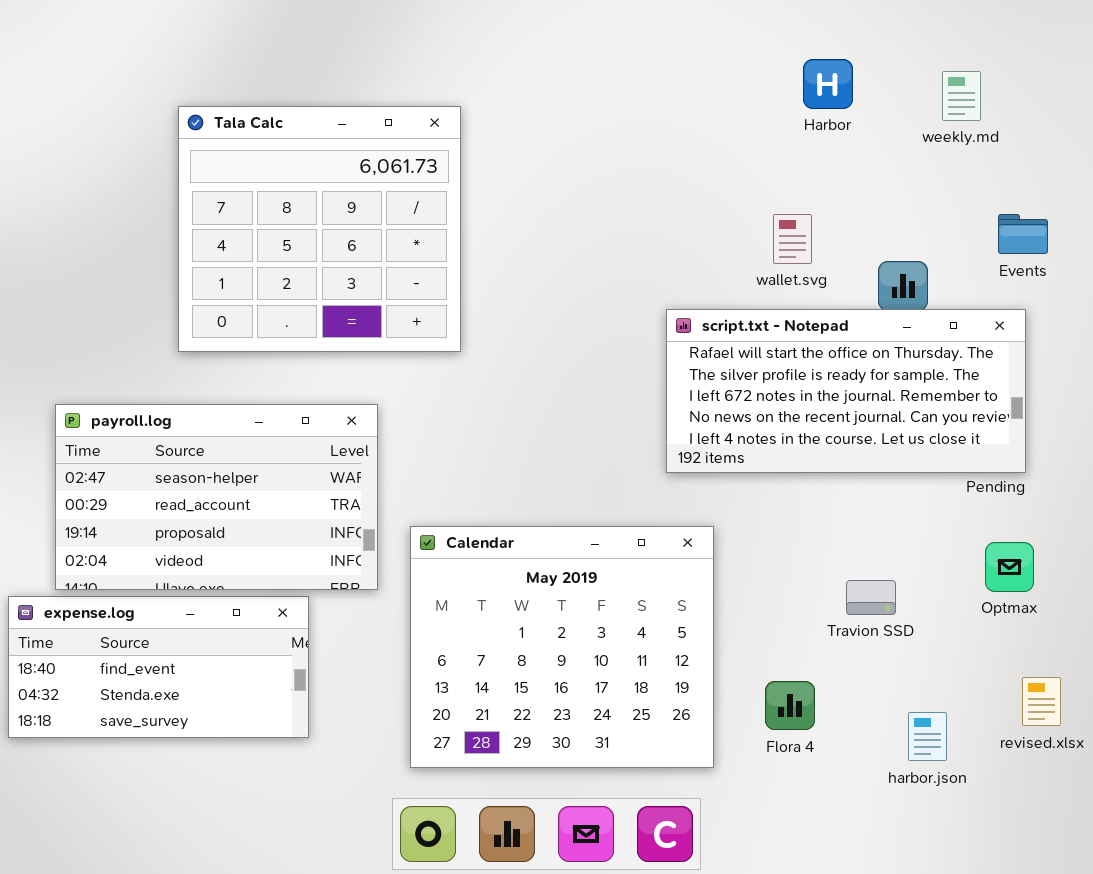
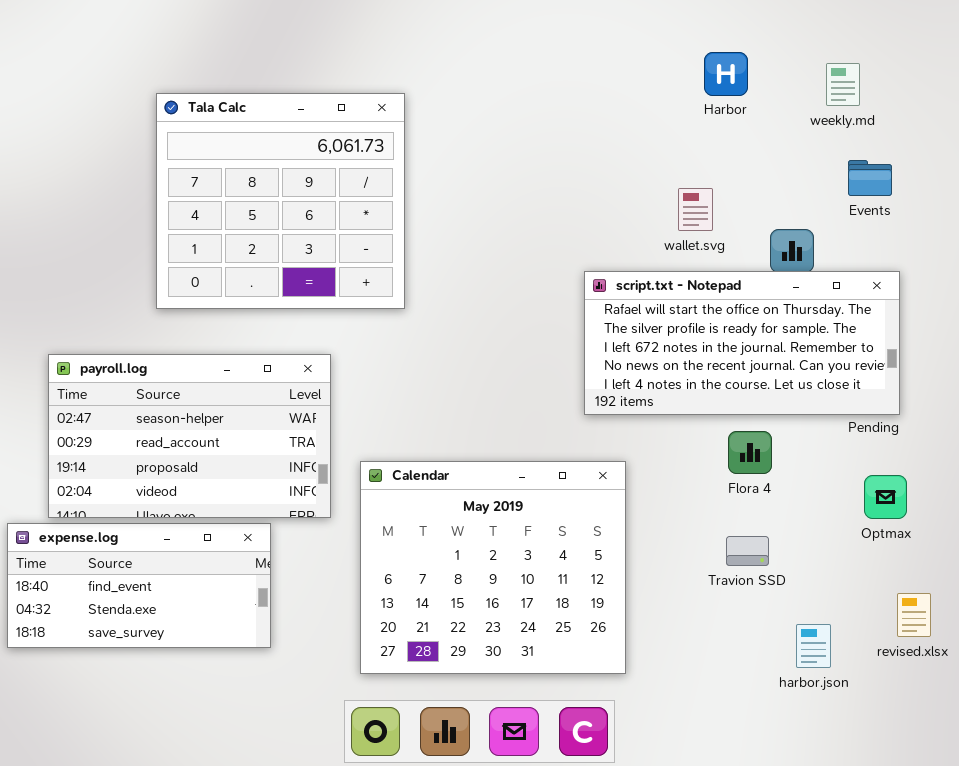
Events: [998,214,1048,254] -> [848,160,892,196], moved
Travion SSD: [846,580,896,615] -> [726,536,769,566], moved
Flora 4: [765,681,815,730] -> [728,431,772,474], moved

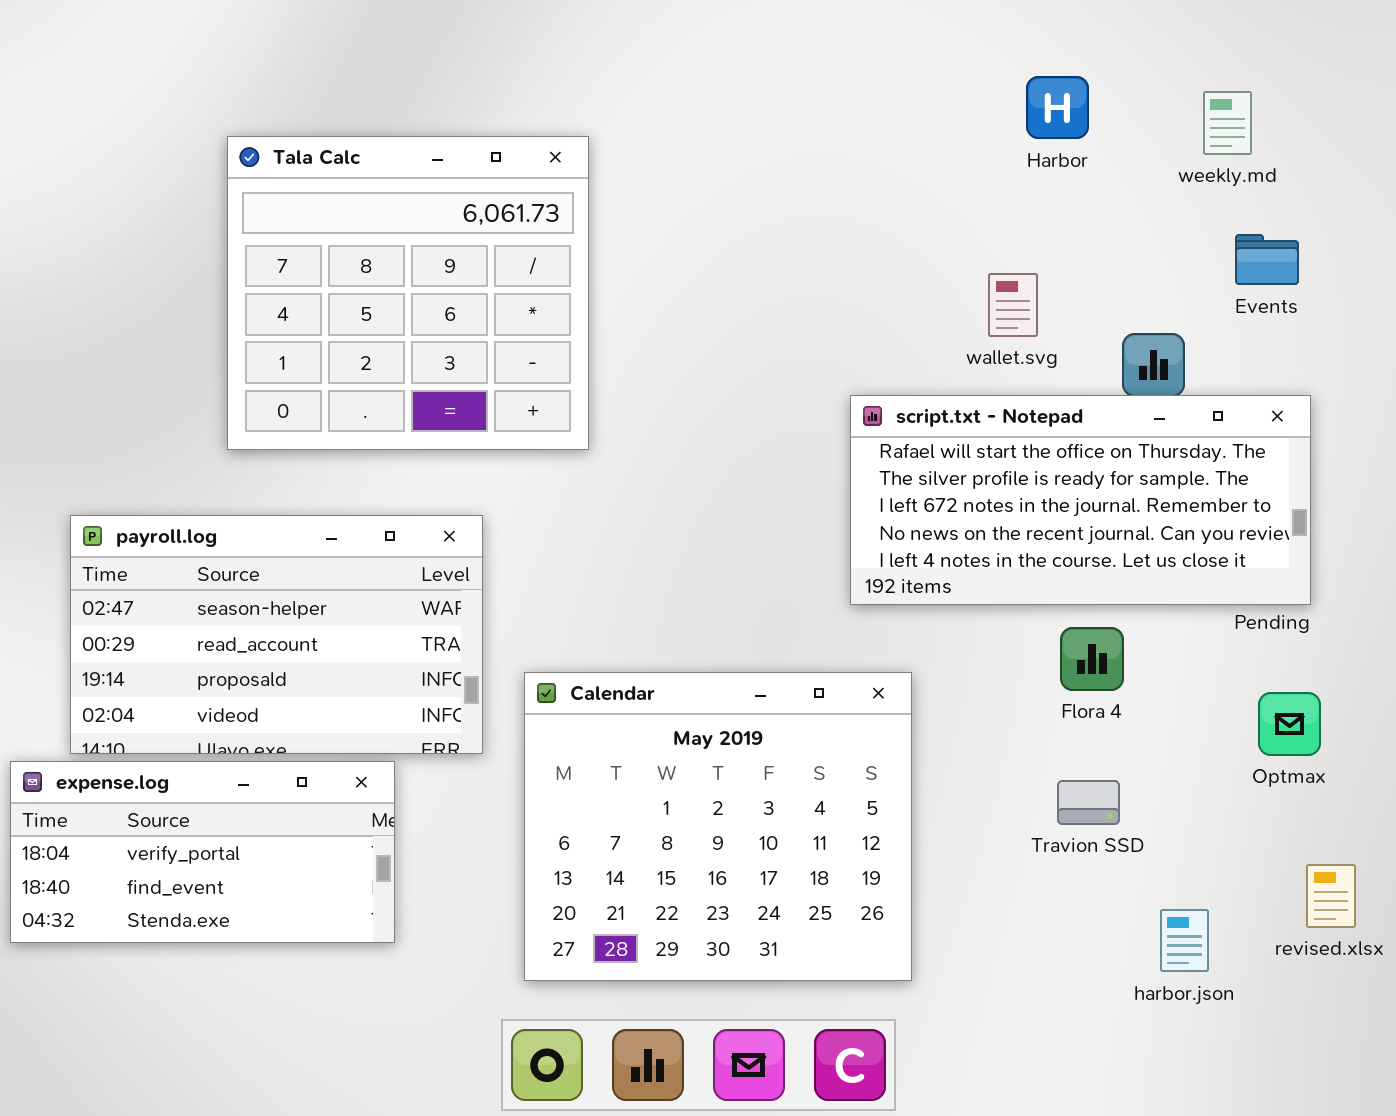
expense.log: [7,523,271,648] -> [10,761,395,943], scrolled up 1 row

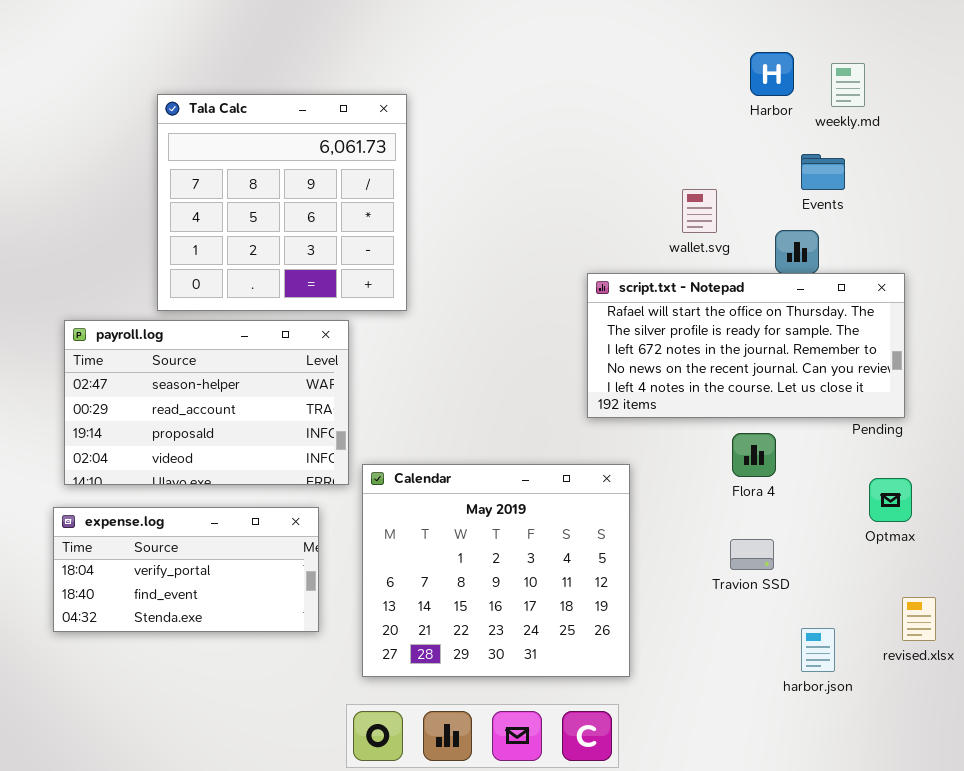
Harbor: [1026,76,1089,139] -> [750,52,794,96], moved
Events: [1235,234,1299,285] -> [801,154,845,190], moved
payroll.log: [70,515,483,754] -> [64,320,349,485], moved
expense.log: [10,761,395,943] -> [53,507,319,632], moved

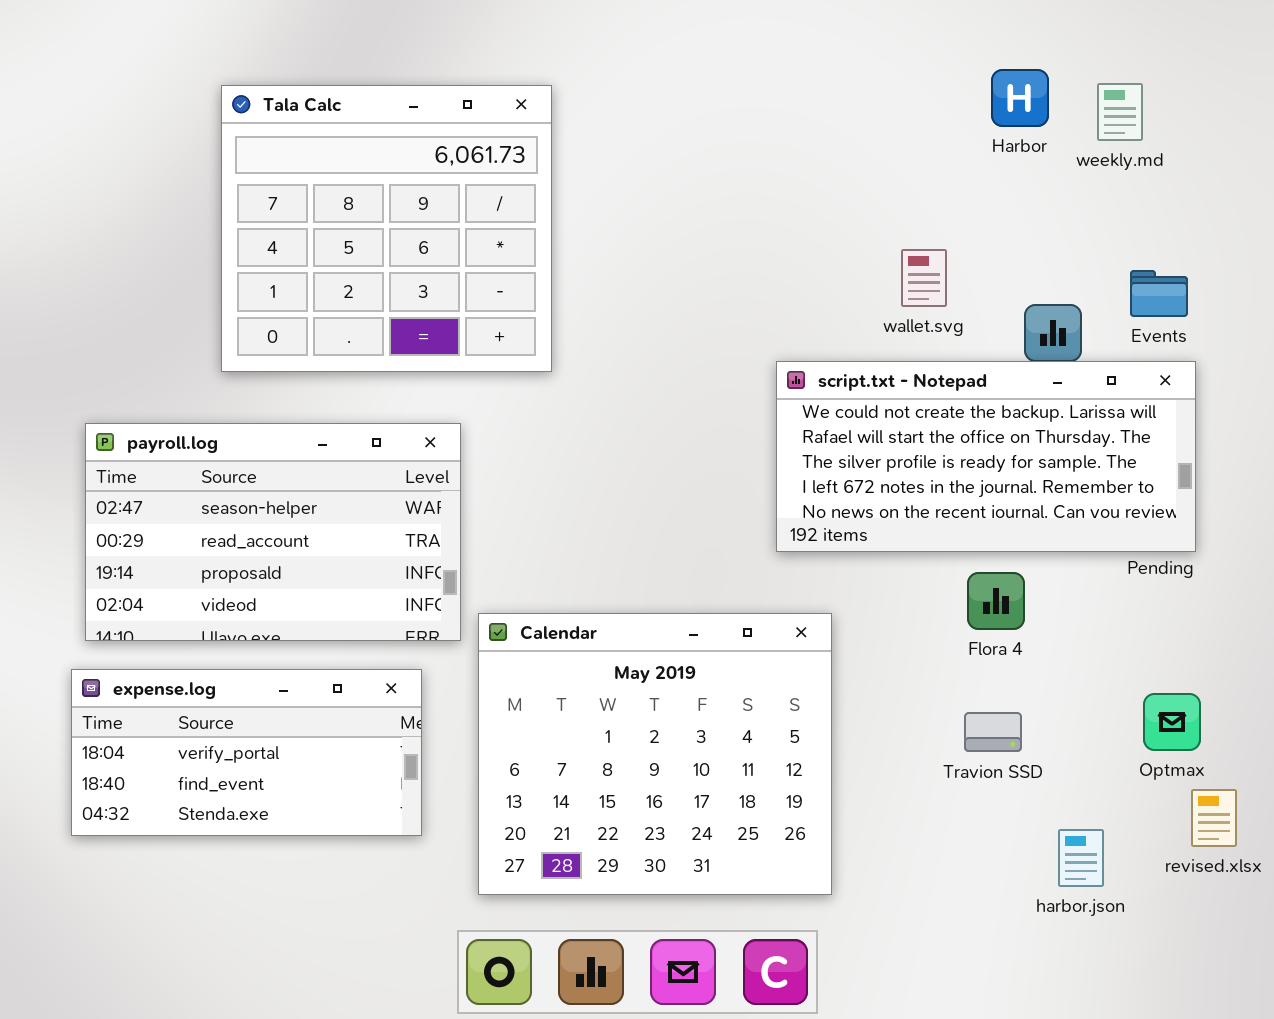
Tala Calc: [157,94,407,311] -> [221,85,552,372], moved
Events: [801,154,845,190] -> [1130,270,1188,317], moved
script.txt - Notepad: [587,273,905,418] -> [776,361,1196,552], scrolled up 1 row
Optmax: [869,478,912,522] -> [1143,693,1201,751], moved

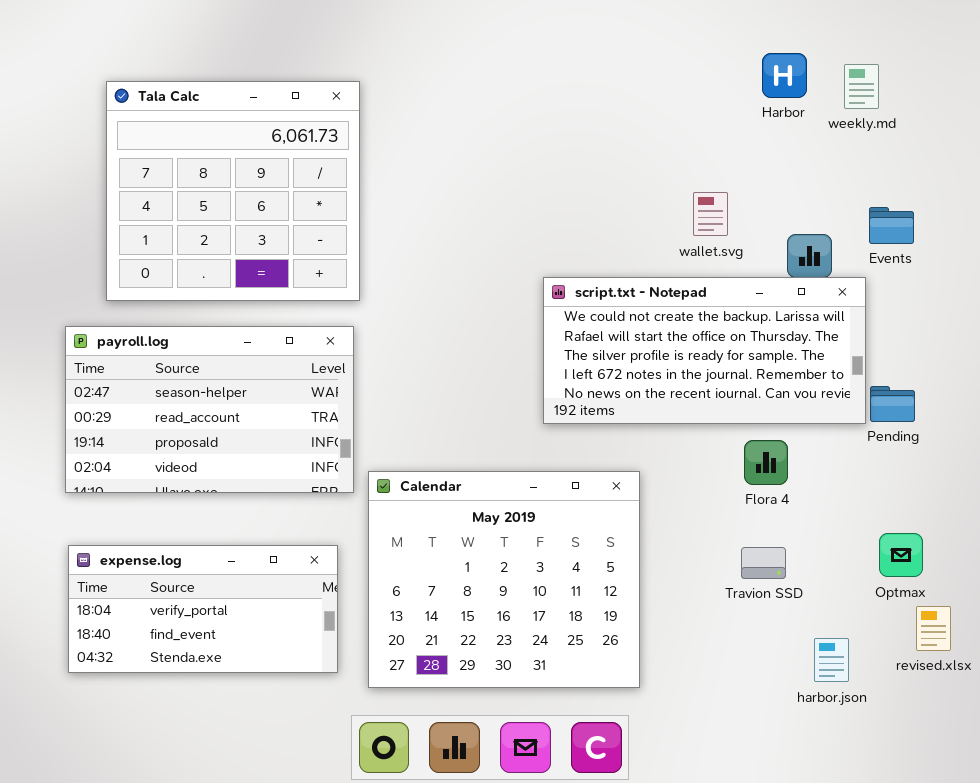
Tala Calc: [221,85,552,372] -> [106,81,360,301], moved
script.txt - Notepad: [776,361,1196,552] -> [543,277,866,424], moved
expense.log: [71,669,422,836] -> [68,545,338,673], moved

